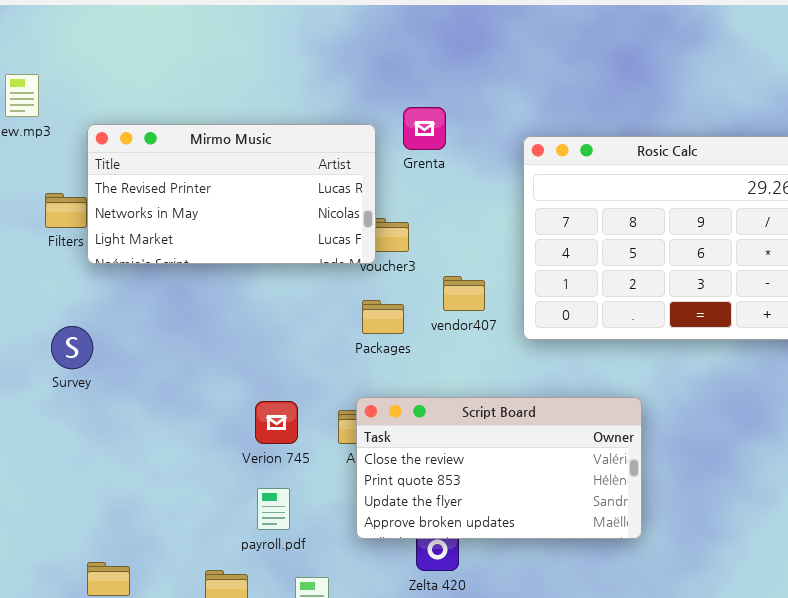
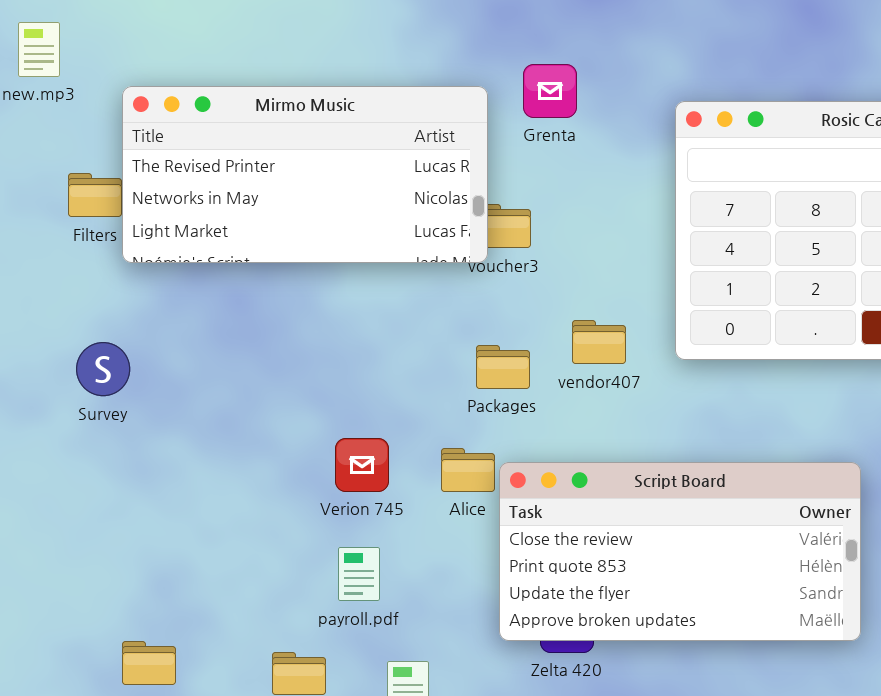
vendor407: [443,276,485,311] -> [572,320,626,364], moved
Packages: [362,300,404,334] -> [476,345,530,389], moved
Script Board: [356,397,642,539] -> [499,462,861,641], moved

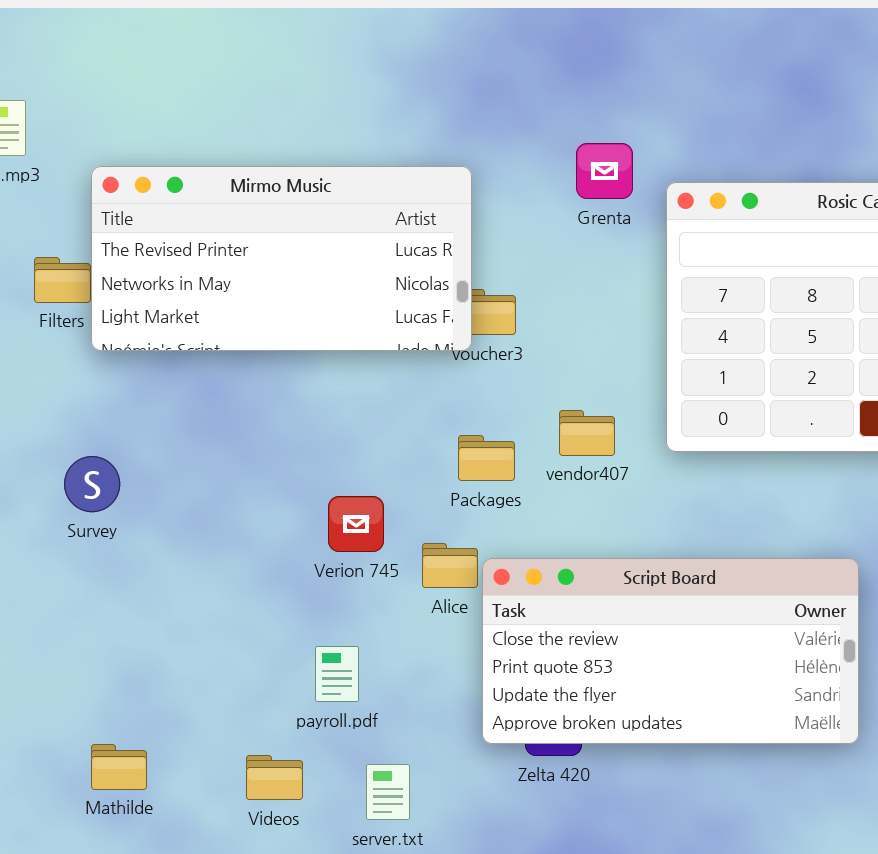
Grenta: [523,64,577,118] -> [576,143,633,199], moved
Survey: [76,342,130,396] -> [64,456,120,512], moved
Verion 745: [335,438,389,492] -> [328,496,384,552], moved

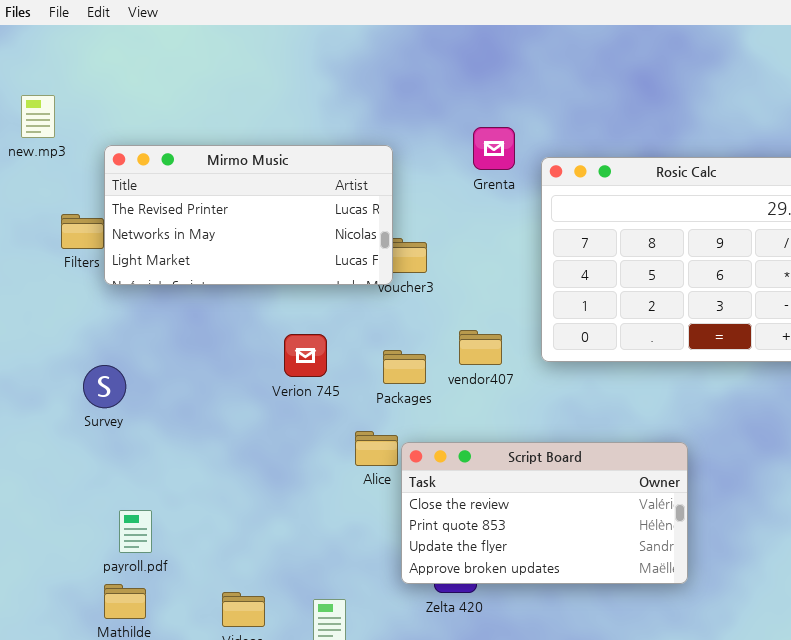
Verion 745: [328,496,384,552] -> [284,334,327,377], moved
payroll.pdf: [315,646,359,702] -> [119,510,152,553], moved

